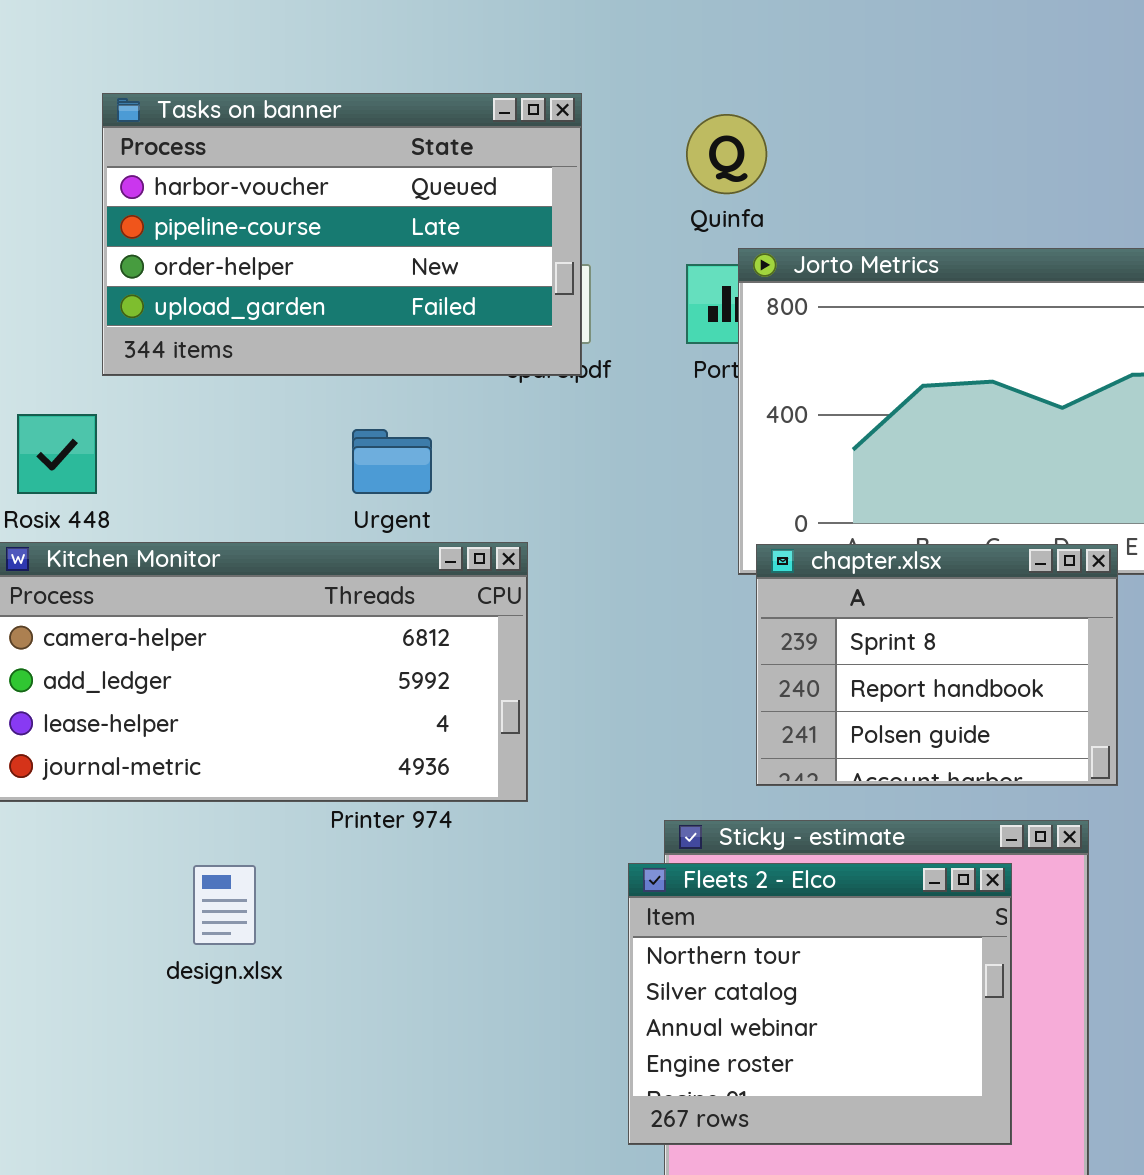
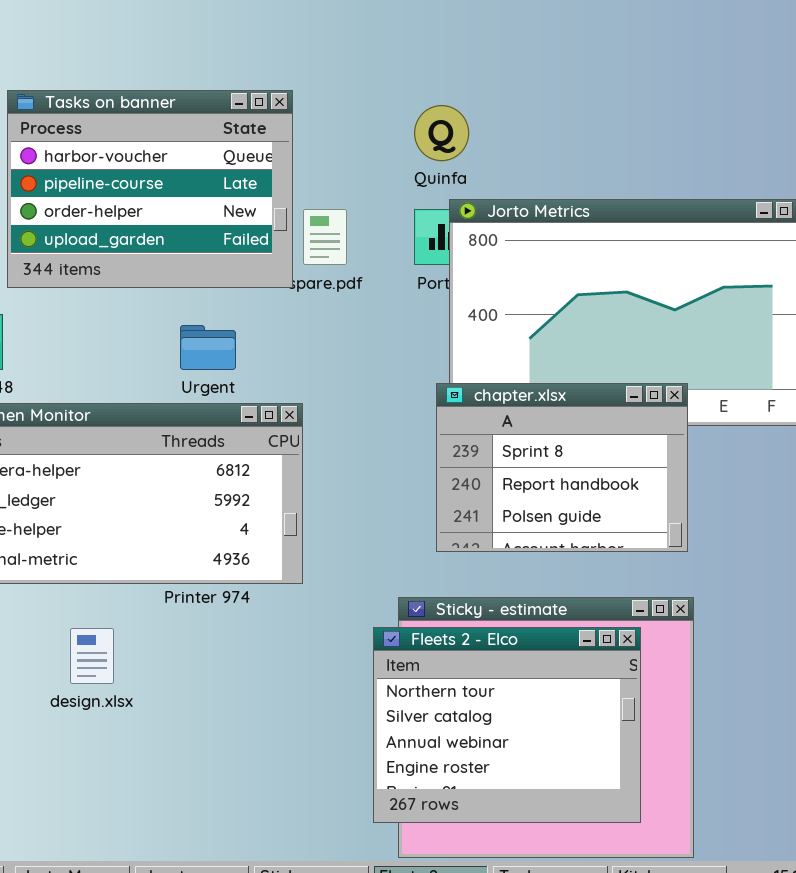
Tasks on banner: [102,93,582,376] -> [7,90,293,288], resized
chapter.xlsx: [756,544,1118,786] -> [436,383,688,552], moved

